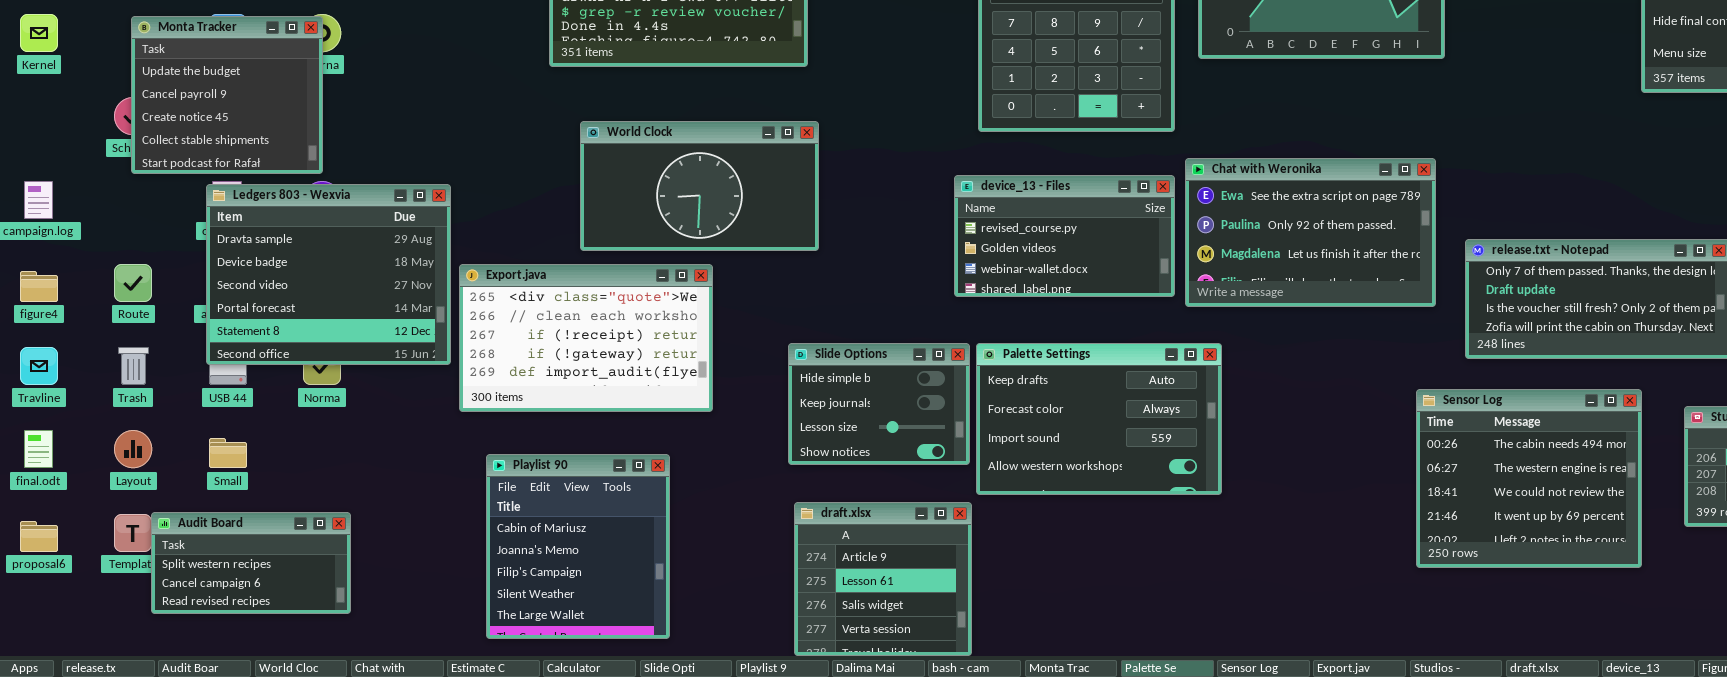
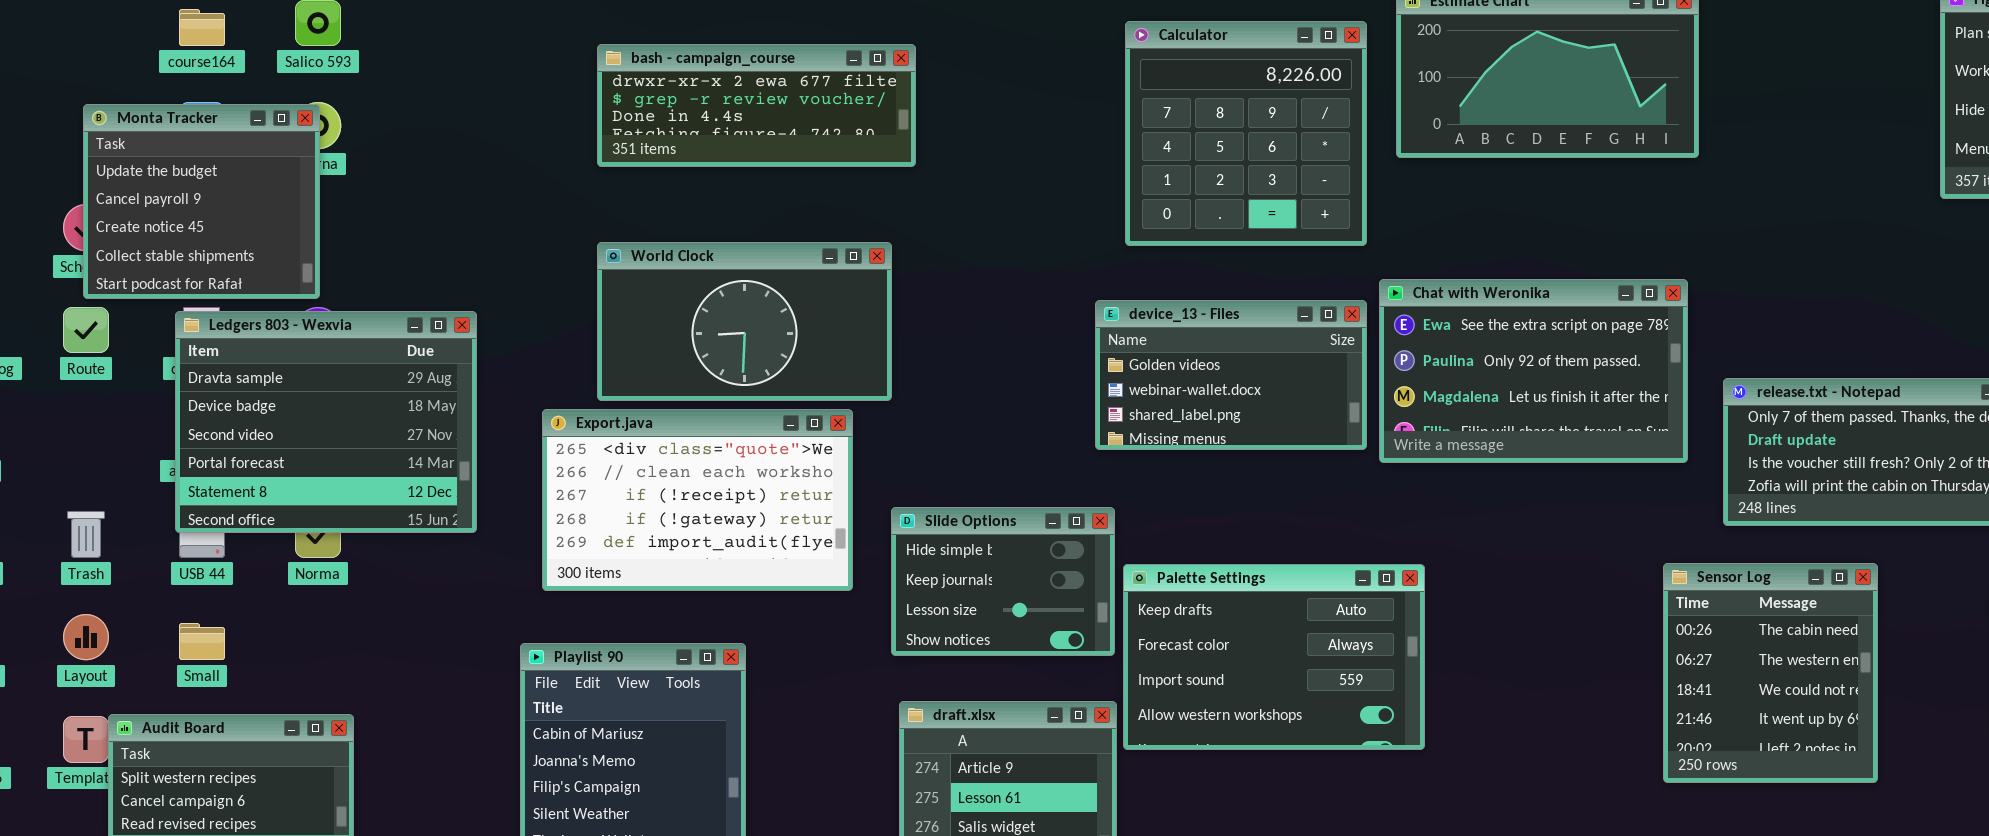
World Clock: [580,121,819,251] -> [597,242,892,401], moved
device_13 - Files: [954,175,1175,297] -> [1095,300,1367,450], scrolled down 1 row
Route: [114,264,152,302] -> [63,307,109,353], moved
Export.java: [459,264,713,412] -> [542,409,853,591], moved
Palette Settings: [976,343,1222,495] -> [1123,564,1425,750], moved
Sensor Log: [1416,389,1642,568] -> [1663,563,1878,783], resized

